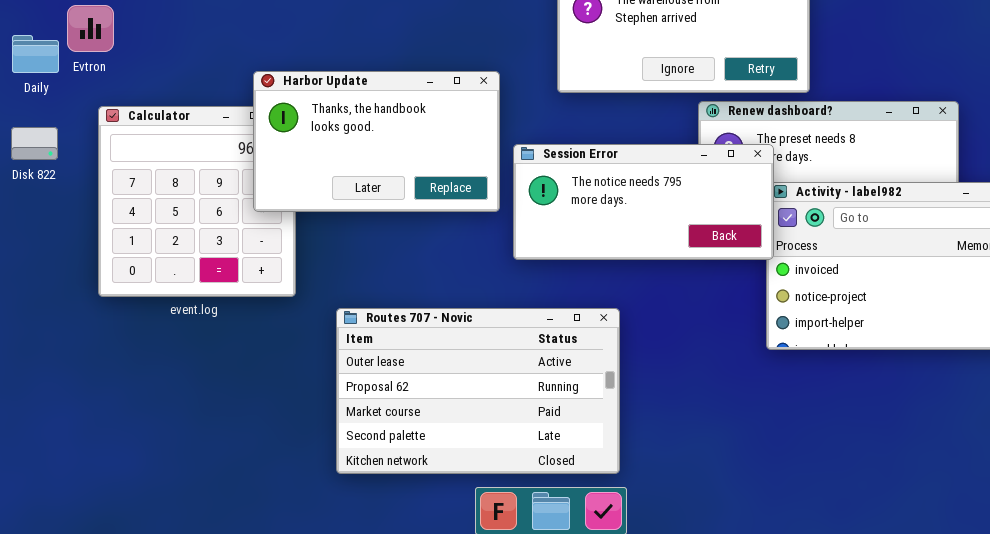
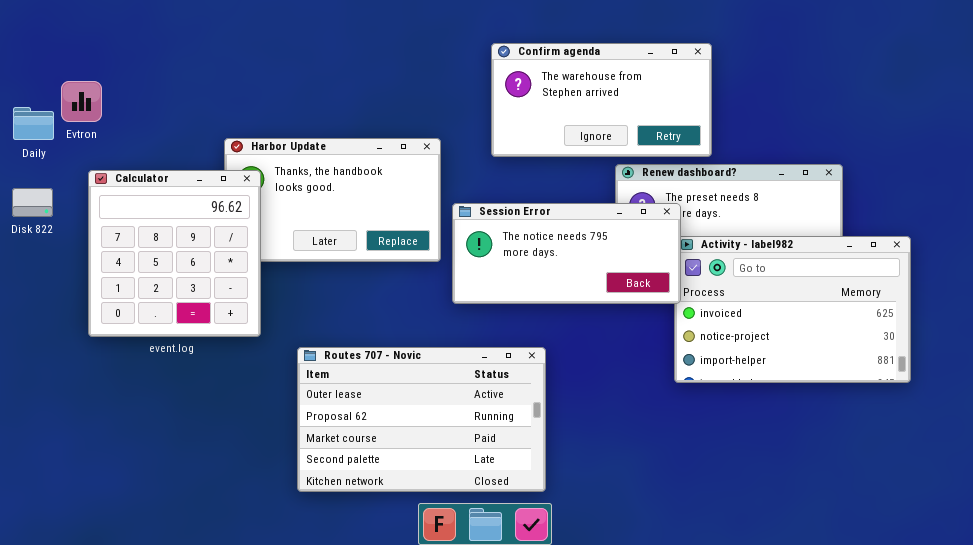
Calculator: [98,106,296,297] -> [88,170,261,337], raised

